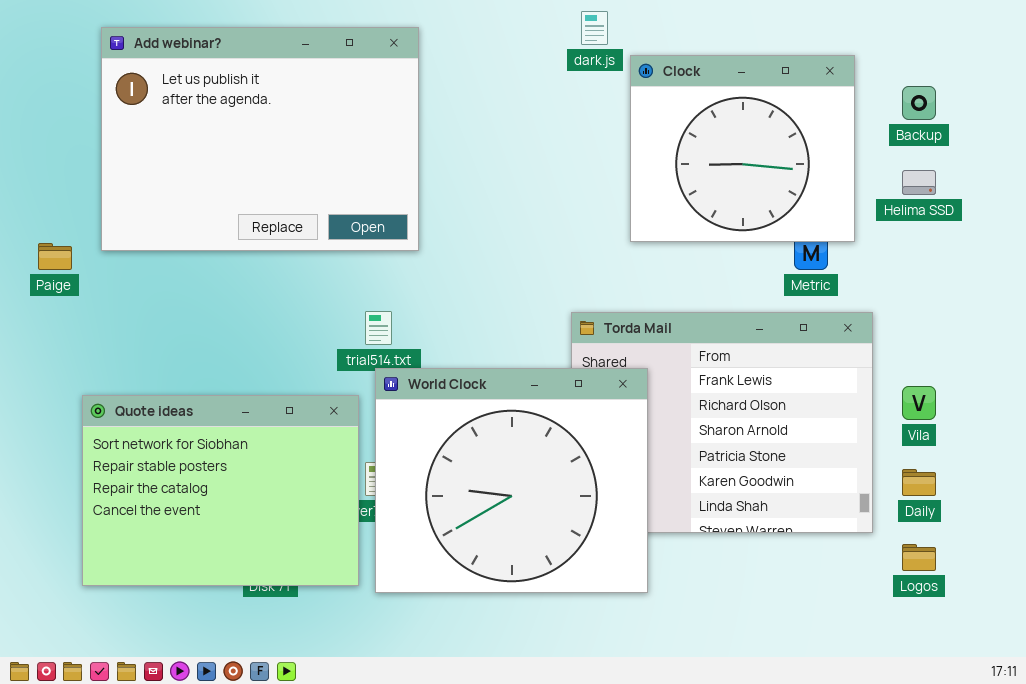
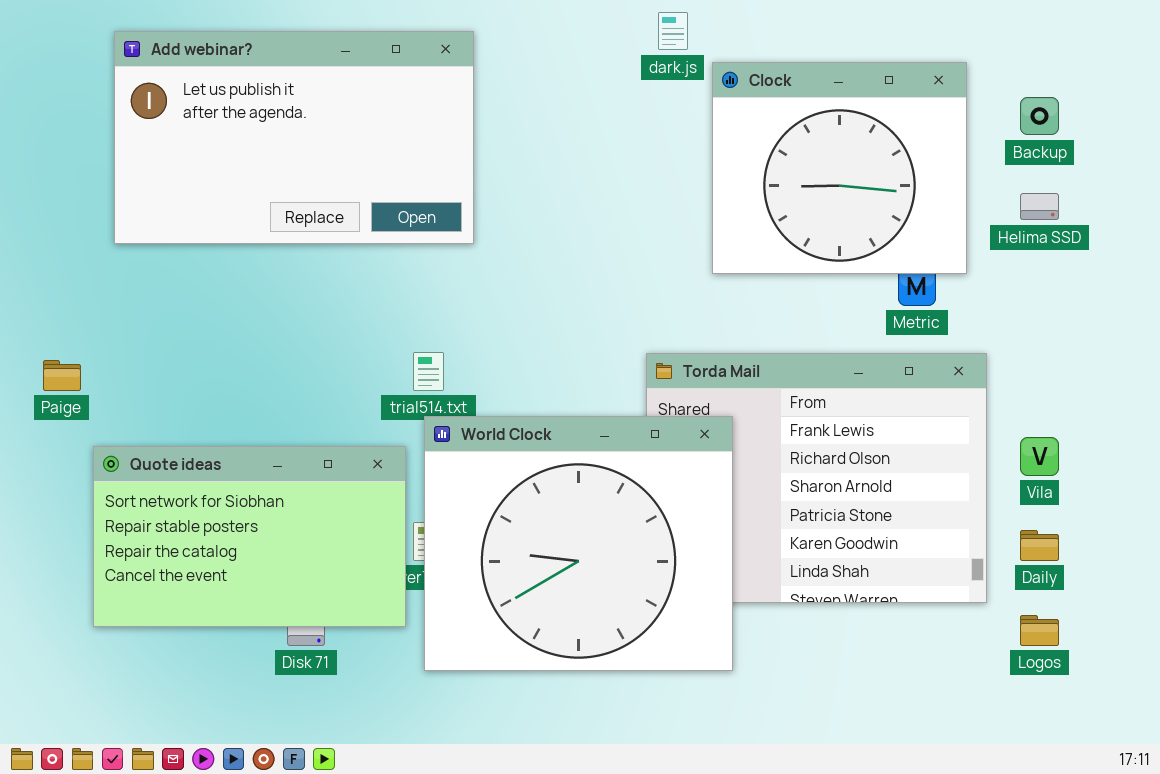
Add webinar?: [101,27,419,251] -> [114,31,474,244], resized
Paige: [38,243,72,270] -> [43,360,81,391], moved
Quote ideas: [82,395,359,586] -> [93,446,406,627], resized

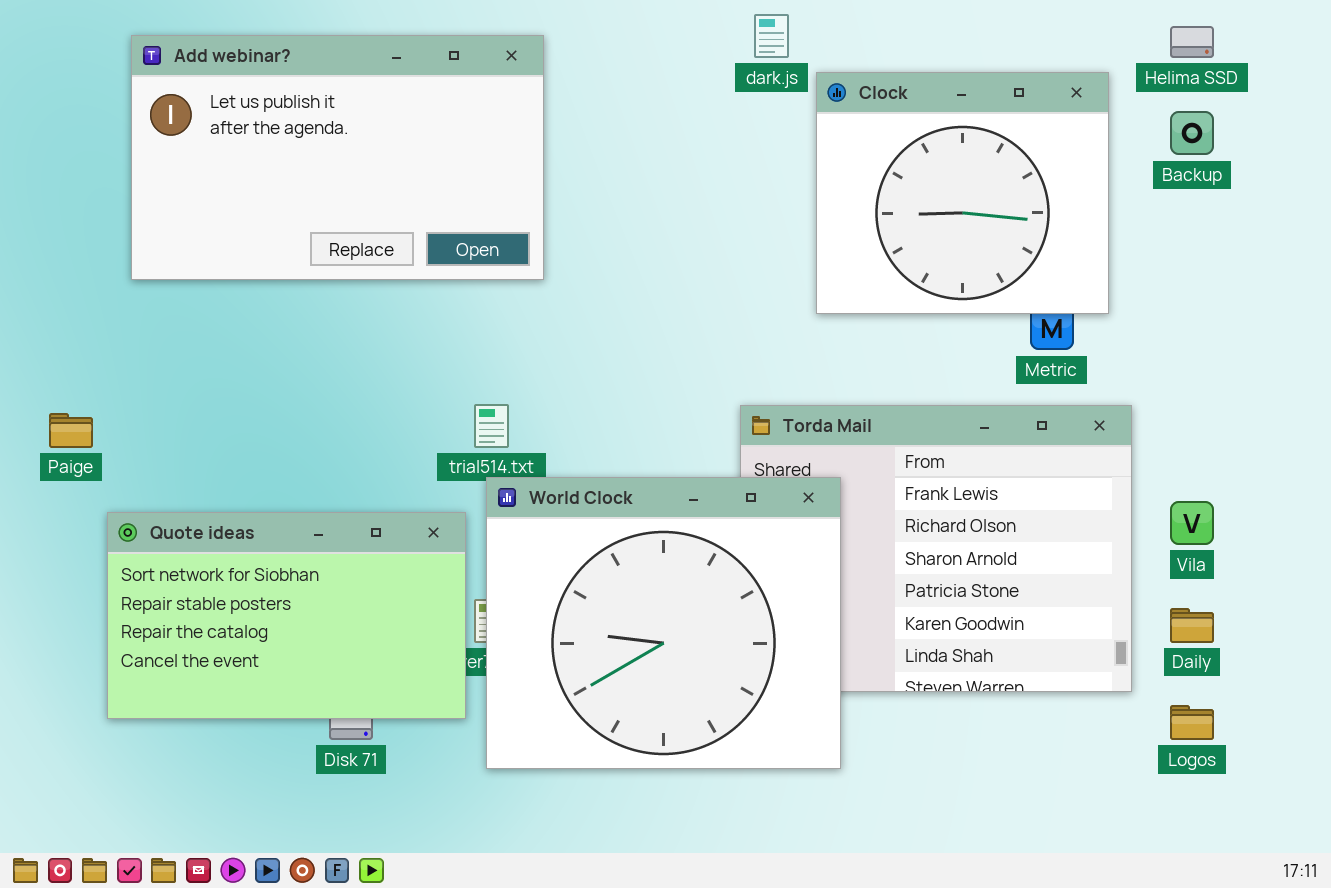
Helima SSD: [1020,193,1059,220] -> [1170,26,1214,58], moved

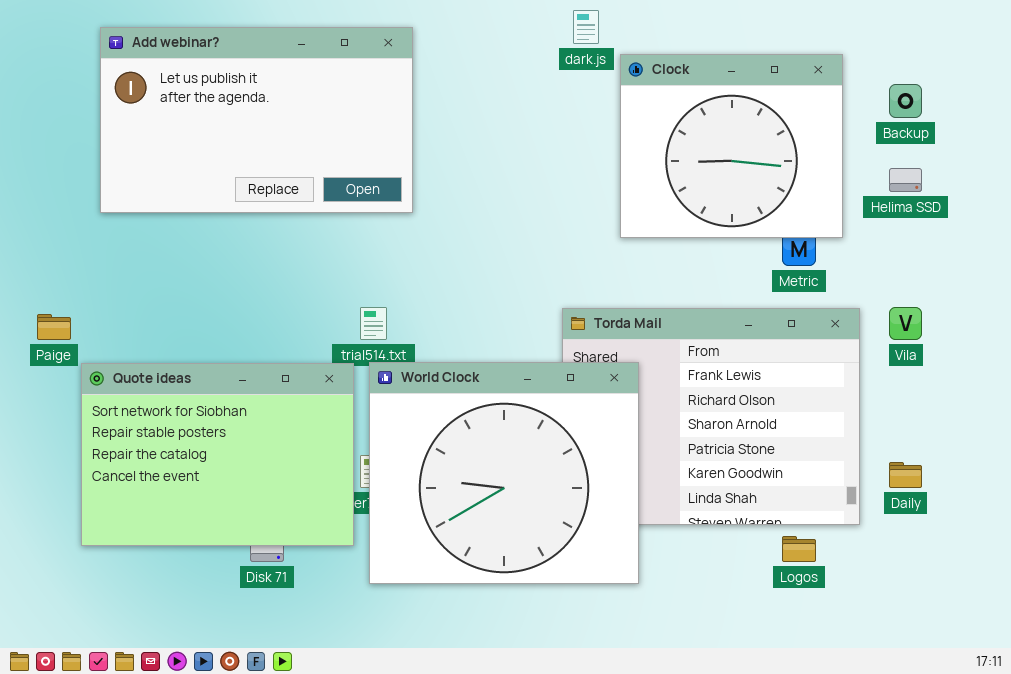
Helima SSD: [1170,26,1214,58] -> [889,168,922,192], moved
Vila: [1170,501,1214,545] -> [889,307,922,340], moved
Quote ideas: [107,512,466,719] -> [81,363,354,546], resized
Logos: [1170,705,1214,740] -> [782,536,816,562], moved

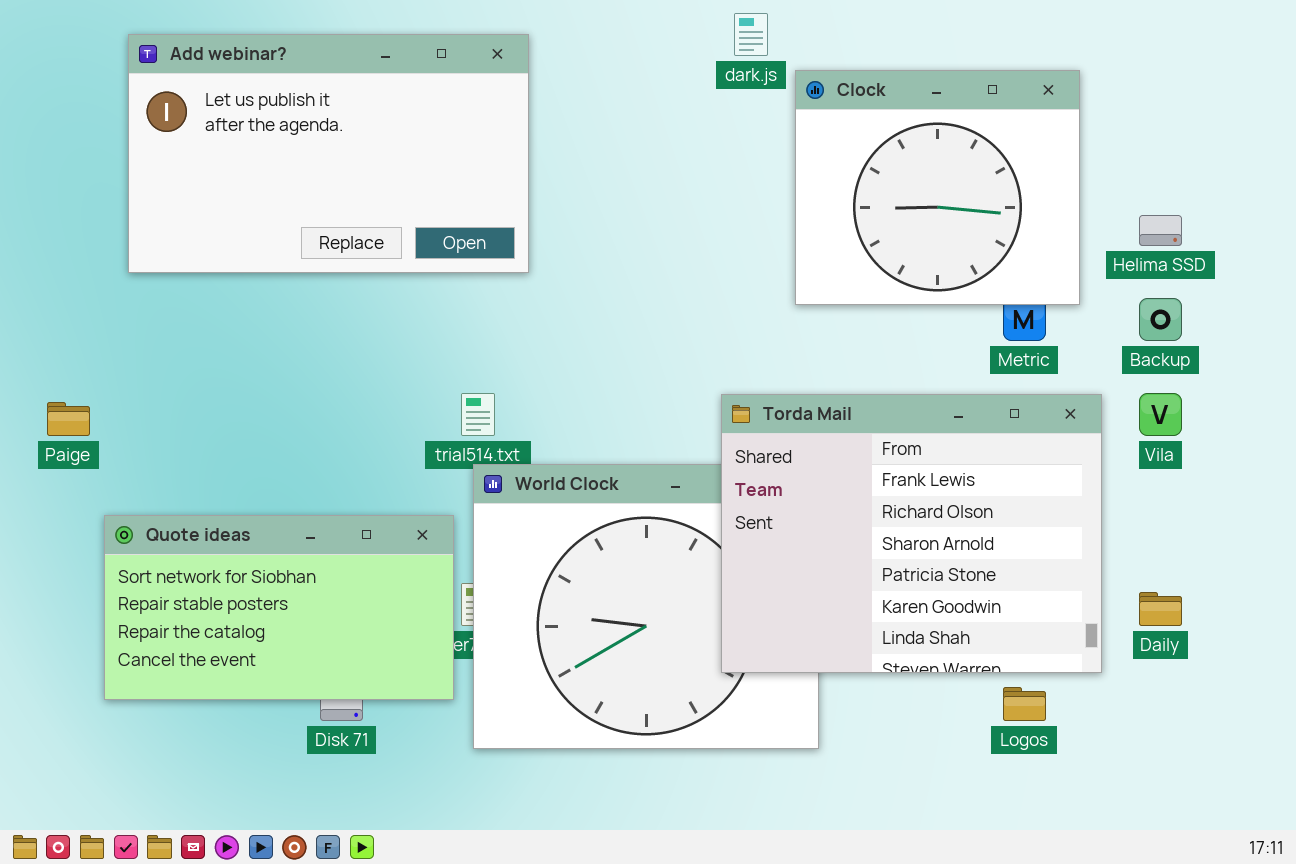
Backup: [889,84,922,118] -> [1139,298,1182,341], moved
Torda Mail: [562,308,860,525] -> [721,394,1102,673], raised
Quote ideas: [81,363,354,546] -> [104,515,454,700], resized

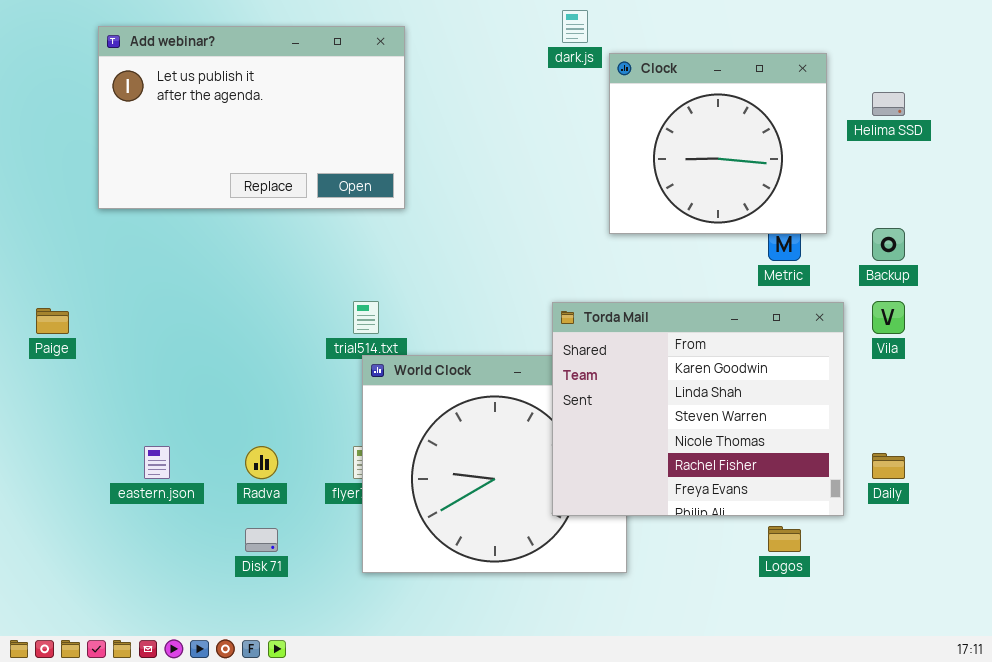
Helima SSD: [1139,215,1182,246] -> [872,92,905,116], moved
Torda Mail: [721,394,1102,673] -> [552,302,844,516], scrolled down 4 rows
Quote ideas: [104,515,454,700] -> none, closed

